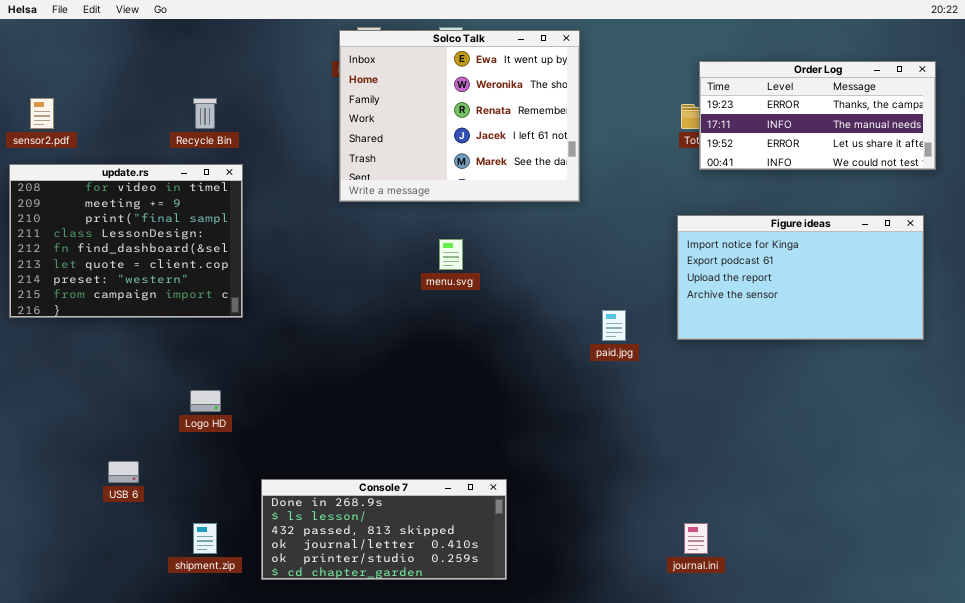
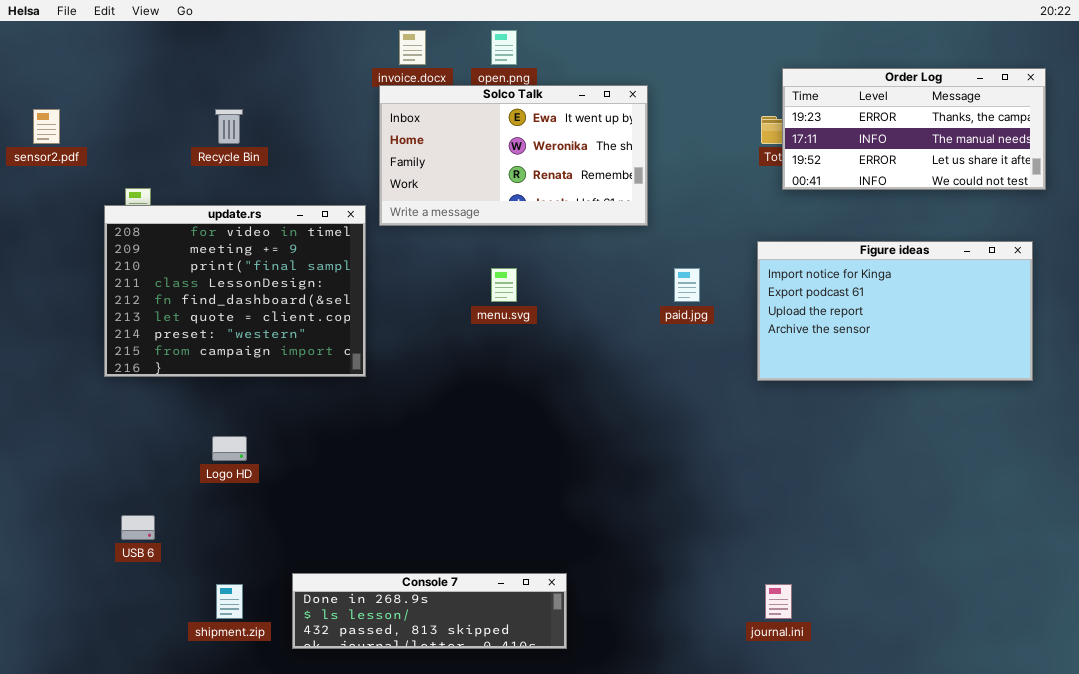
Solco Talk: [339,30,580,202] -> [379,85,648,226], resized
update.rs: [9,164,243,318] -> [104,205,366,377], moved
paid.jpg: [602,310,626,341] -> [674,268,700,302], moved
Console 7: [261,479,507,580] -> [292,573,567,649], resized

